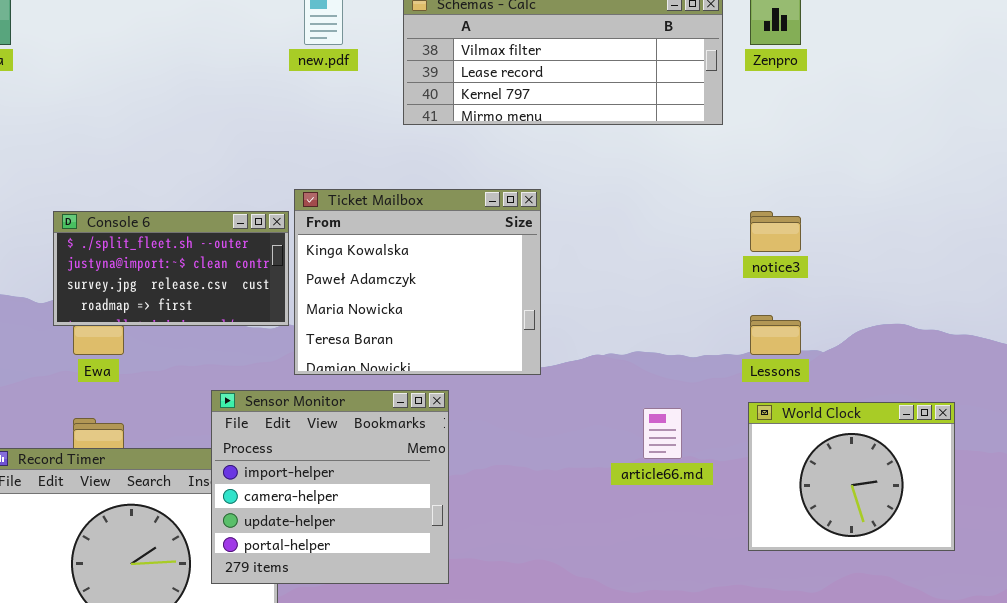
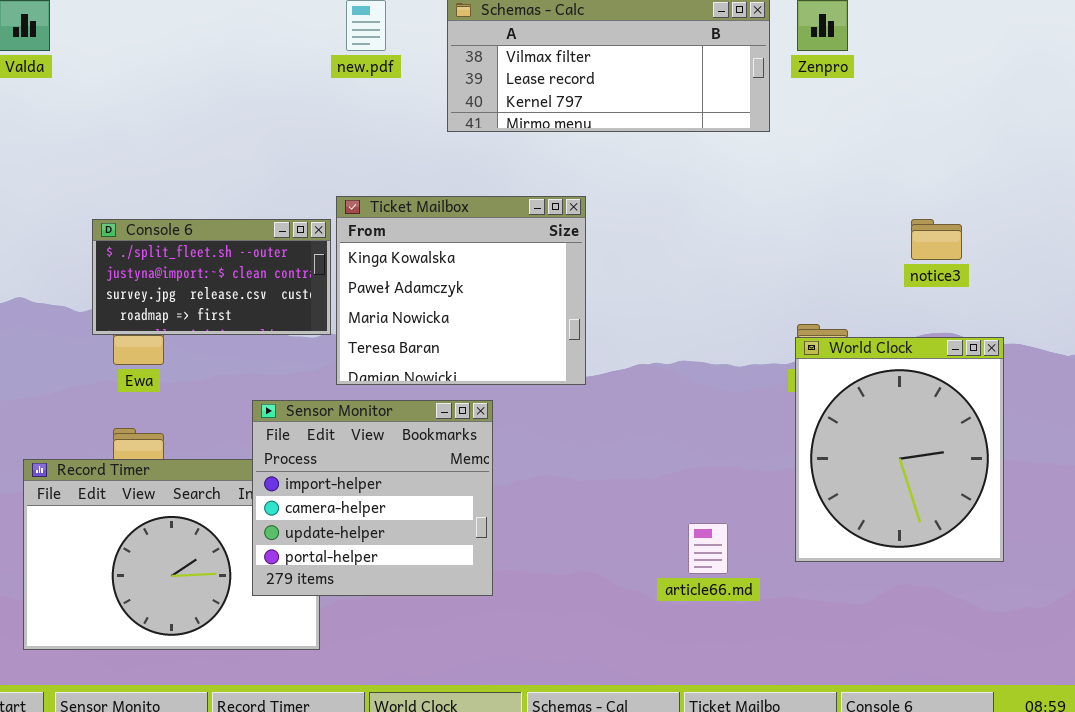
notice3: [750,211,801,252] -> [911,219,962,260], moved
World Clock: [748,402,955,551] -> [795,337,1004,562], resized
article66.md: [643,408,682,459] -> [688,523,728,574], moved

